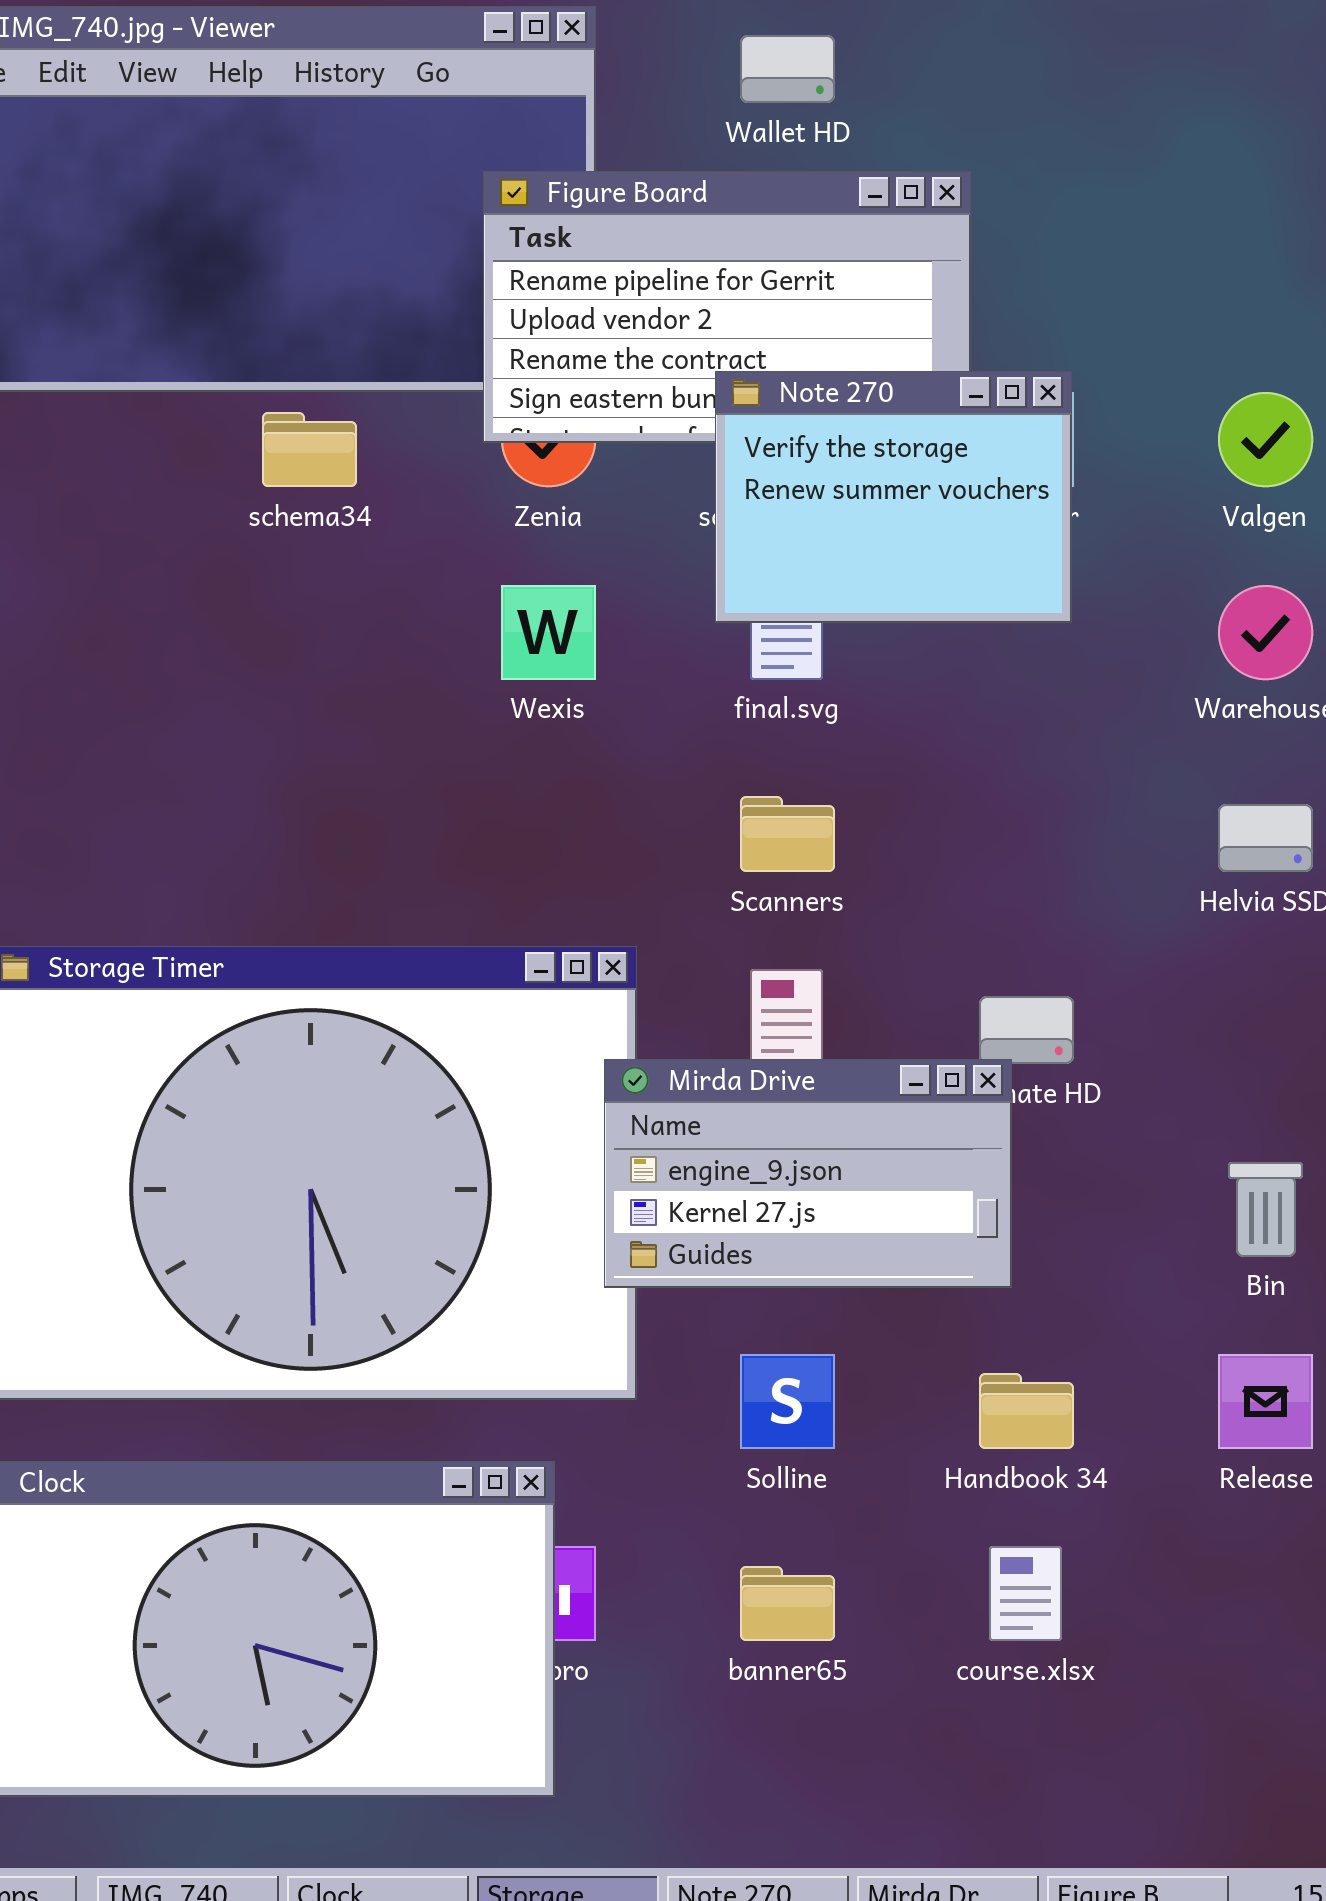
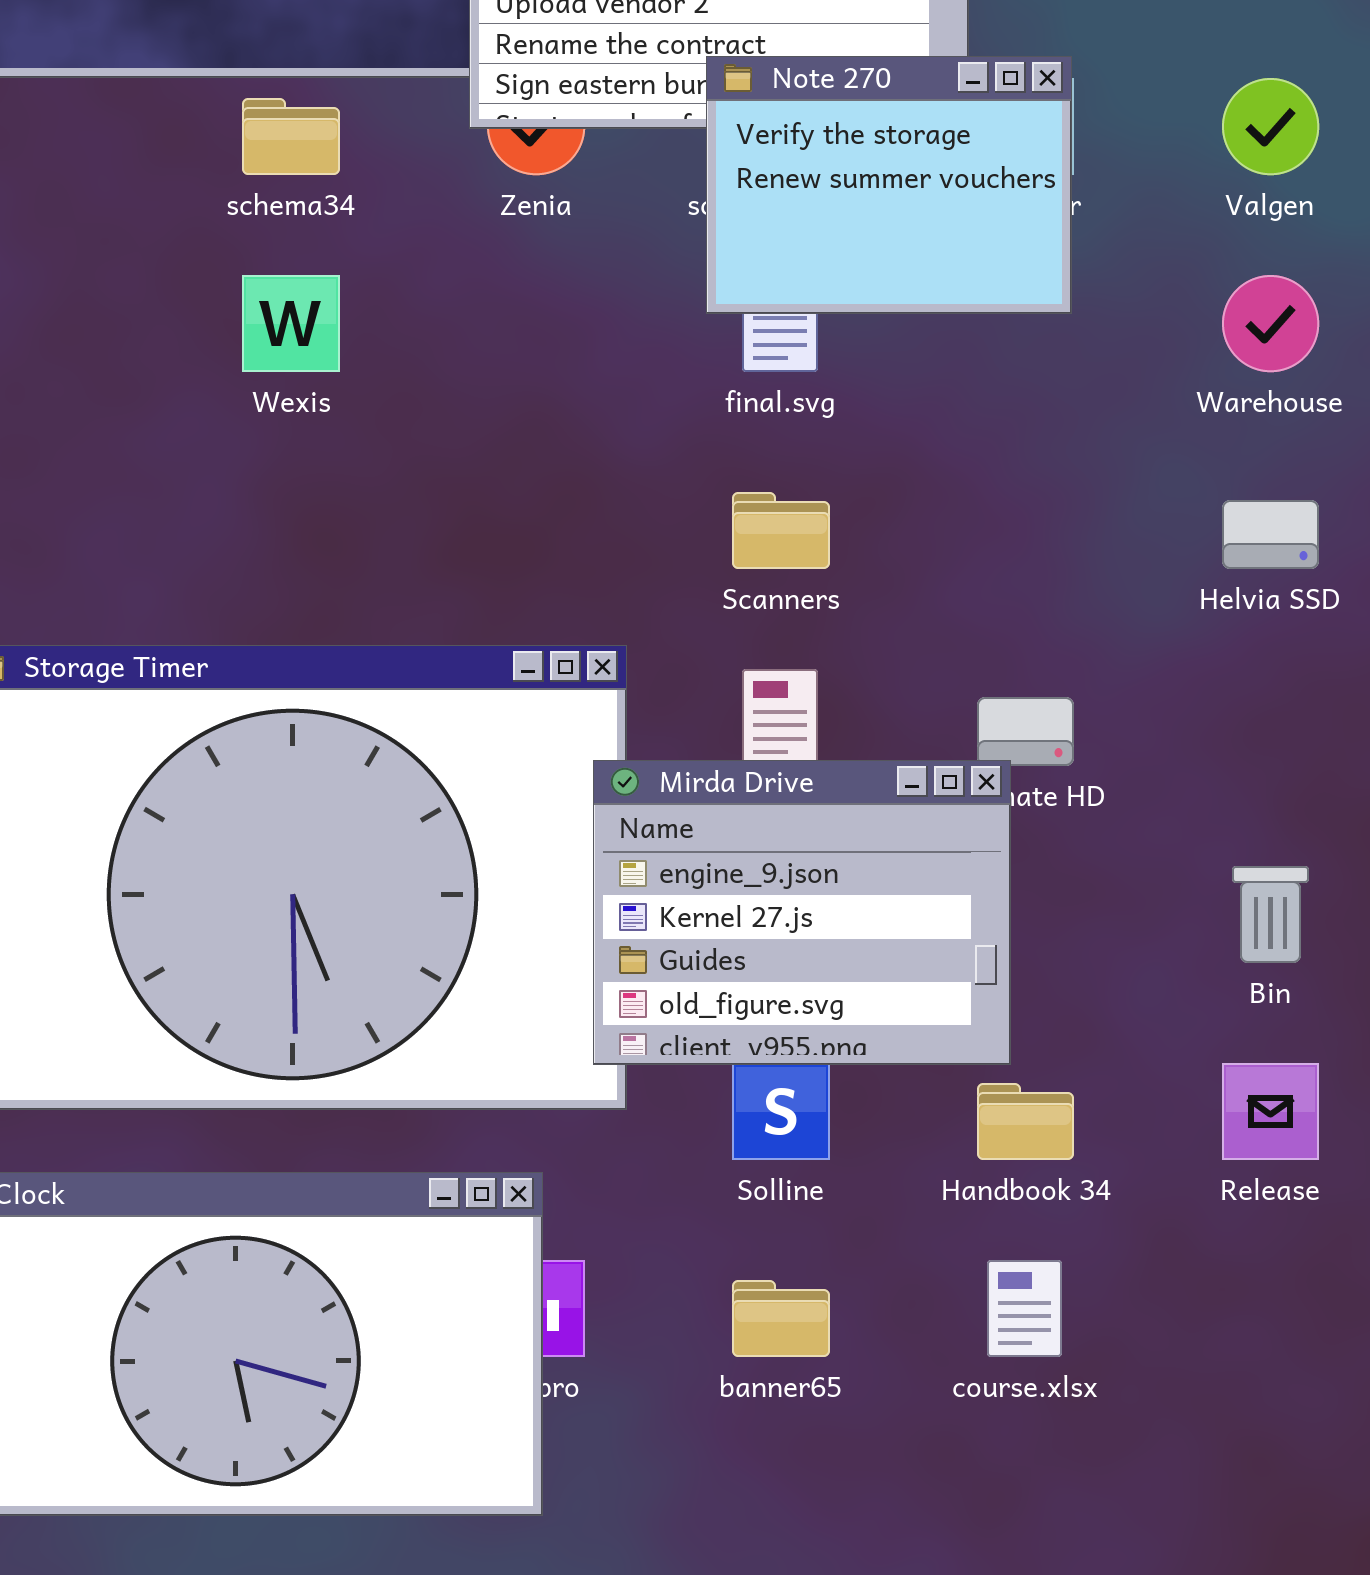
Wexis: [501,585,596,680] -> [242,275,340,372], moved
Mirda Drive: [604,1059,1012,1288] -> [593,760,1011,1065], resized

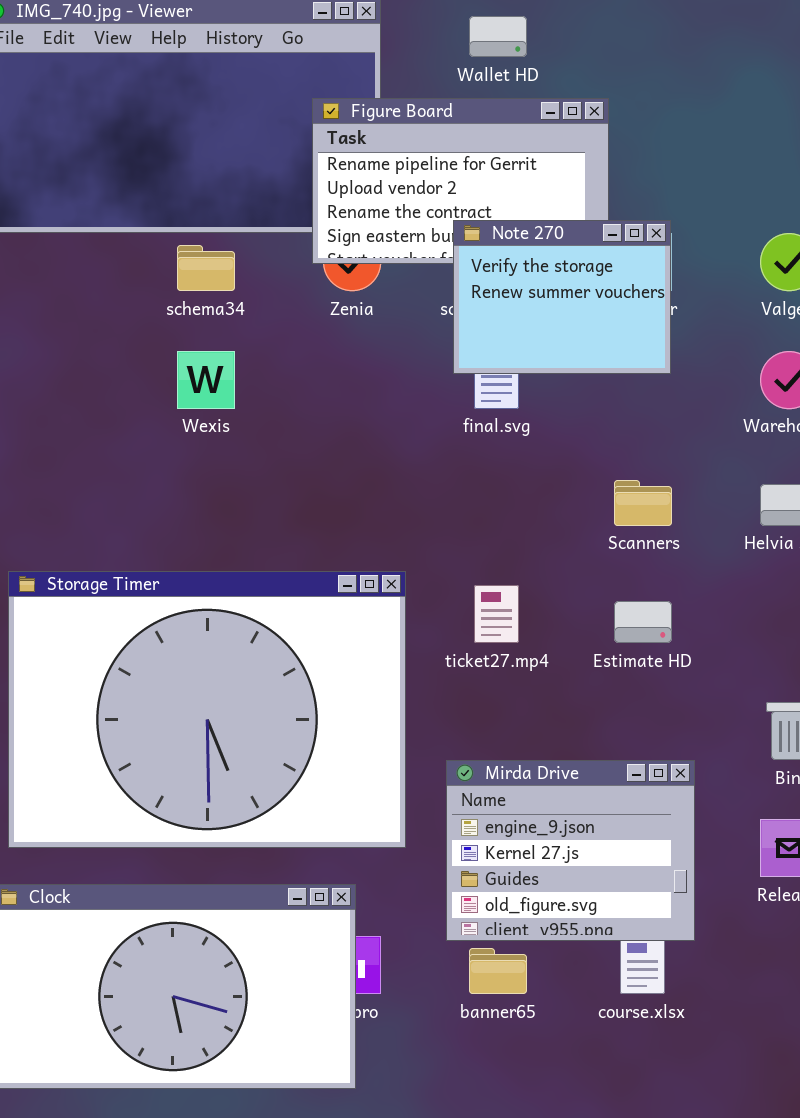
Scanners: [732,492,830,569] -> [614,480,672,526], moved
Mirda Drive: [593,760,1011,1065] -> [446,760,695,941], moved

